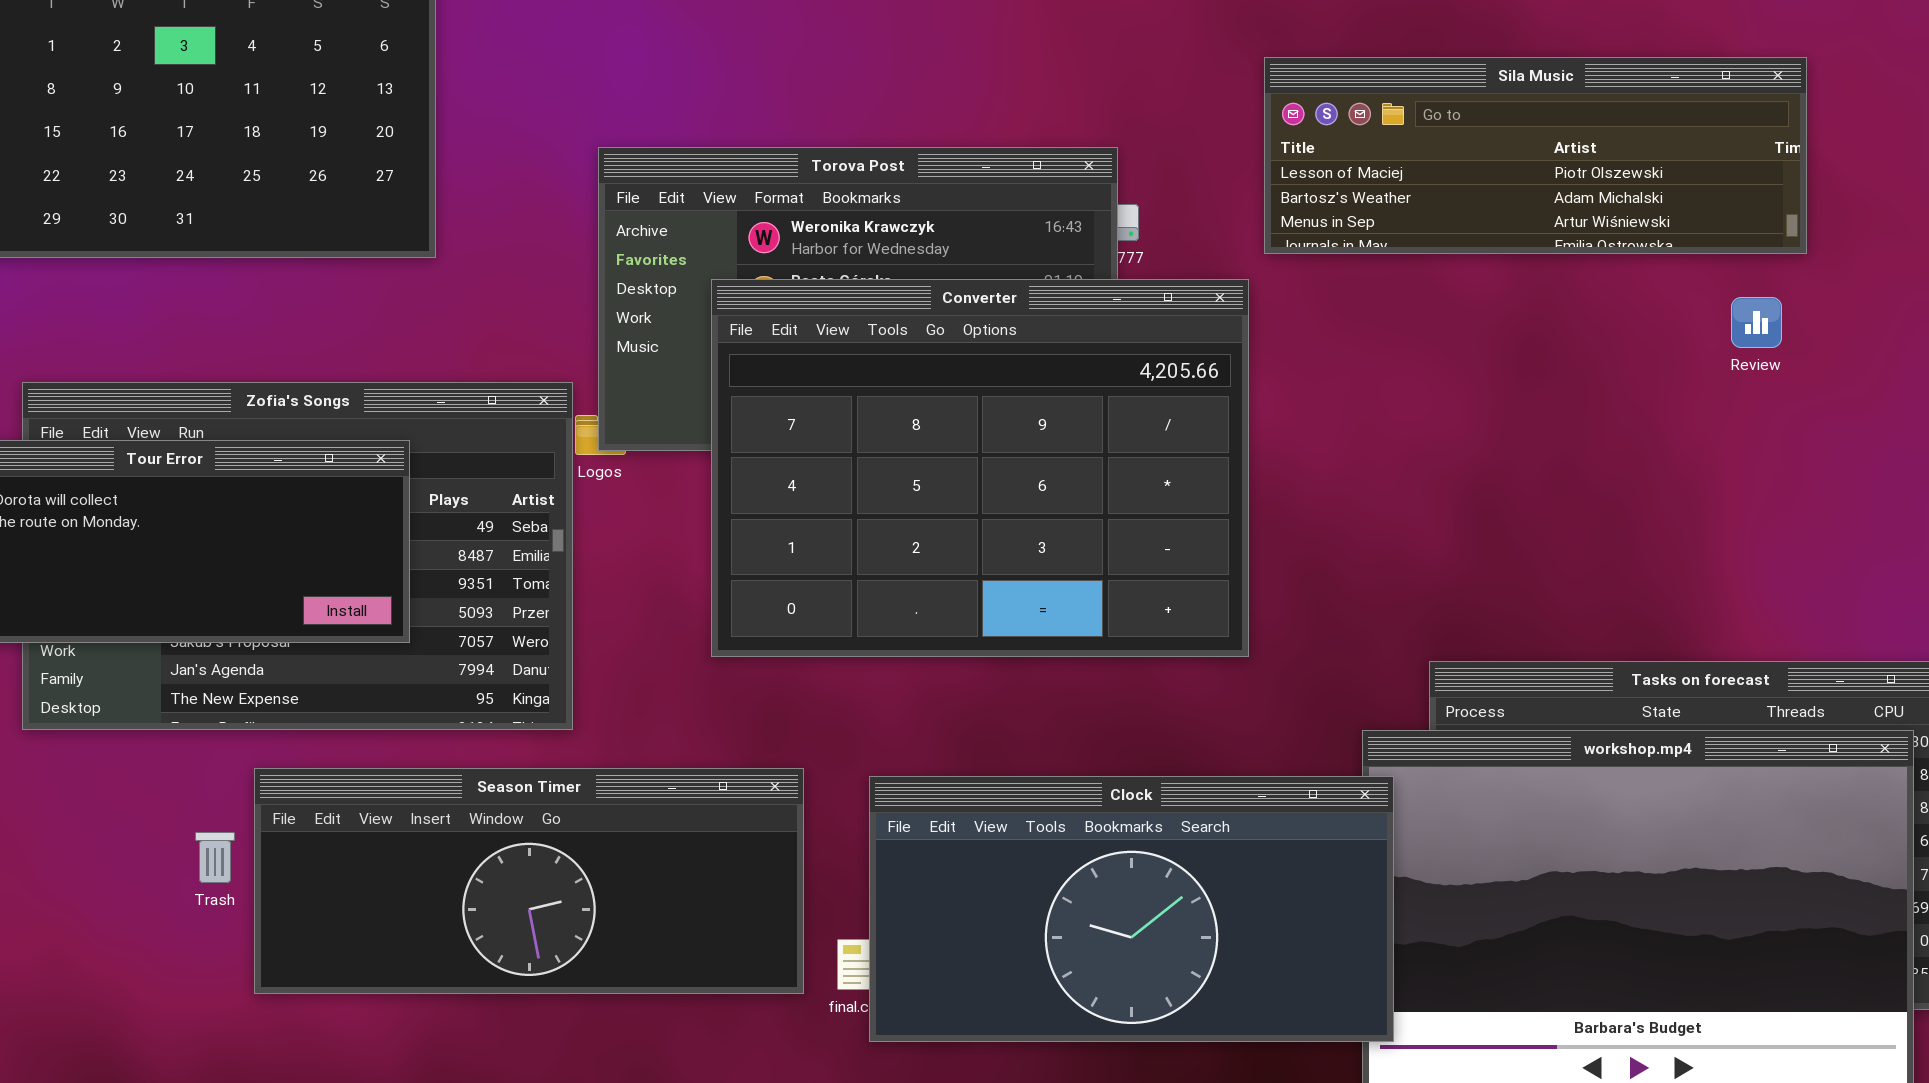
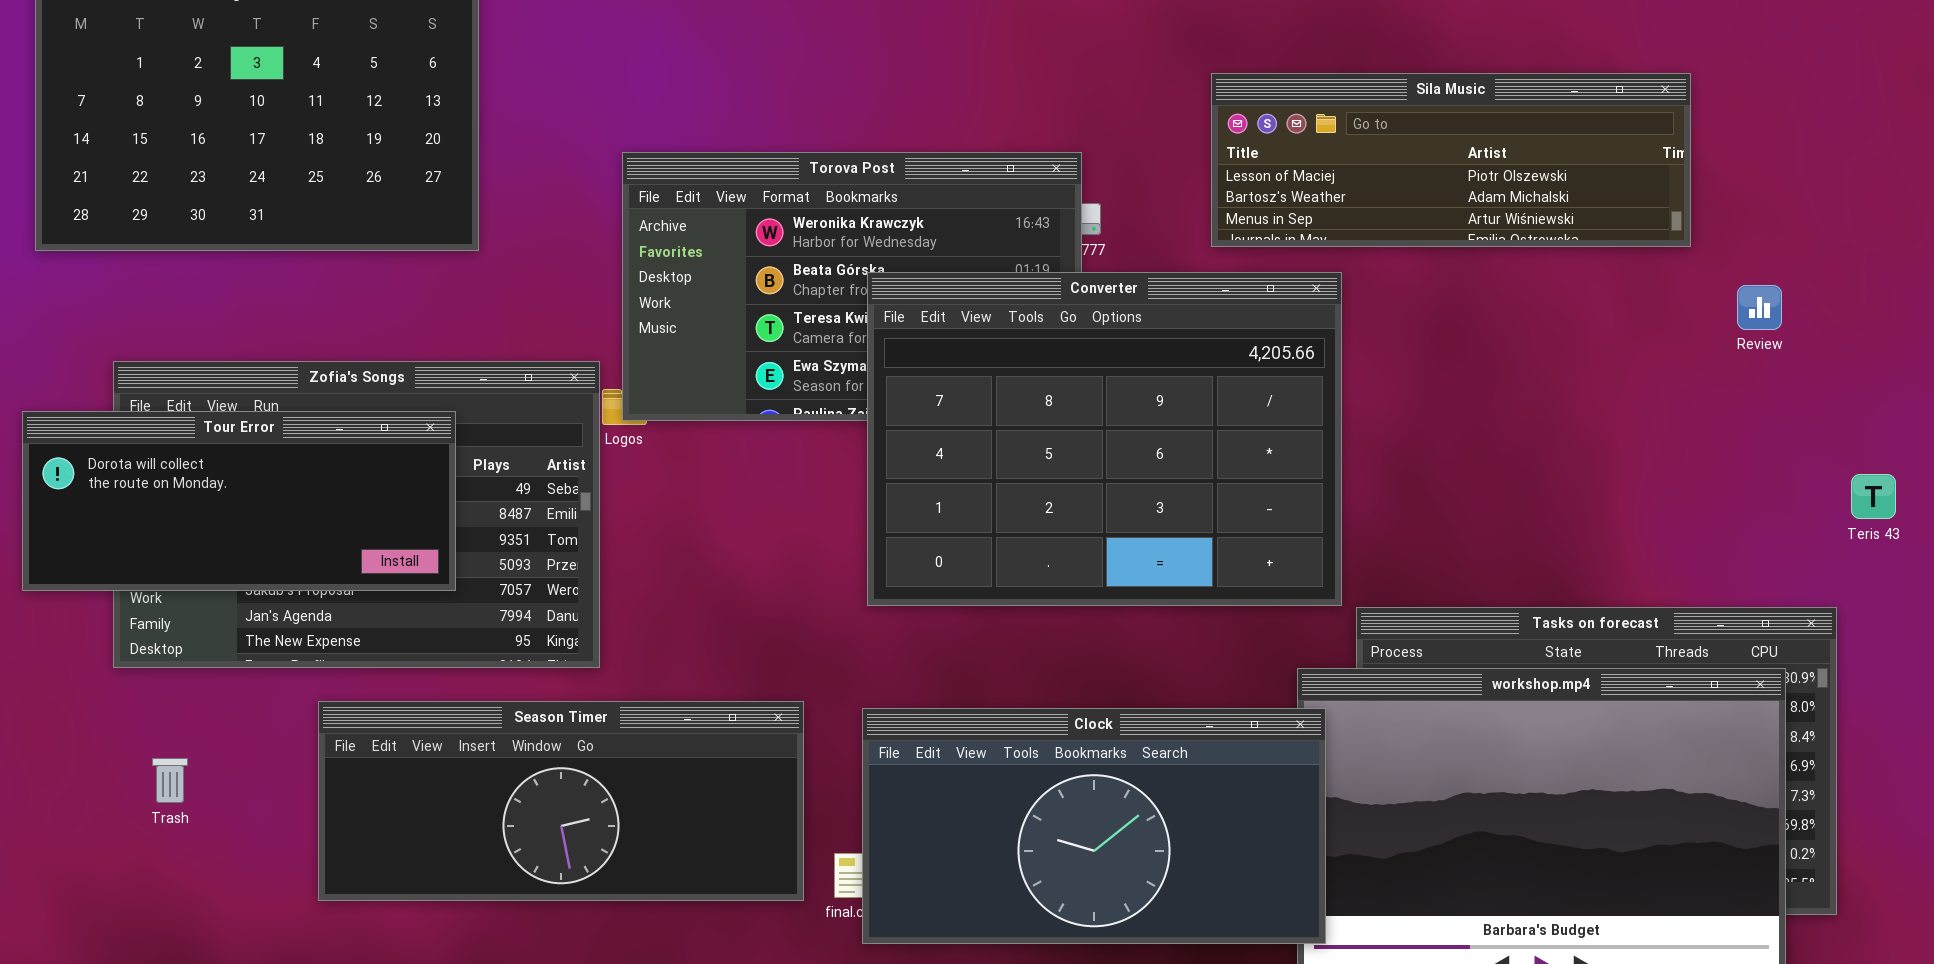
Converter: [711,279,1249,657] -> [867,272,1342,606], moved
Review: [1731,297,1782,348] -> [1737,285,1782,330], moved
Trash: [195,832,235,883] -> [152,758,188,803], moved

